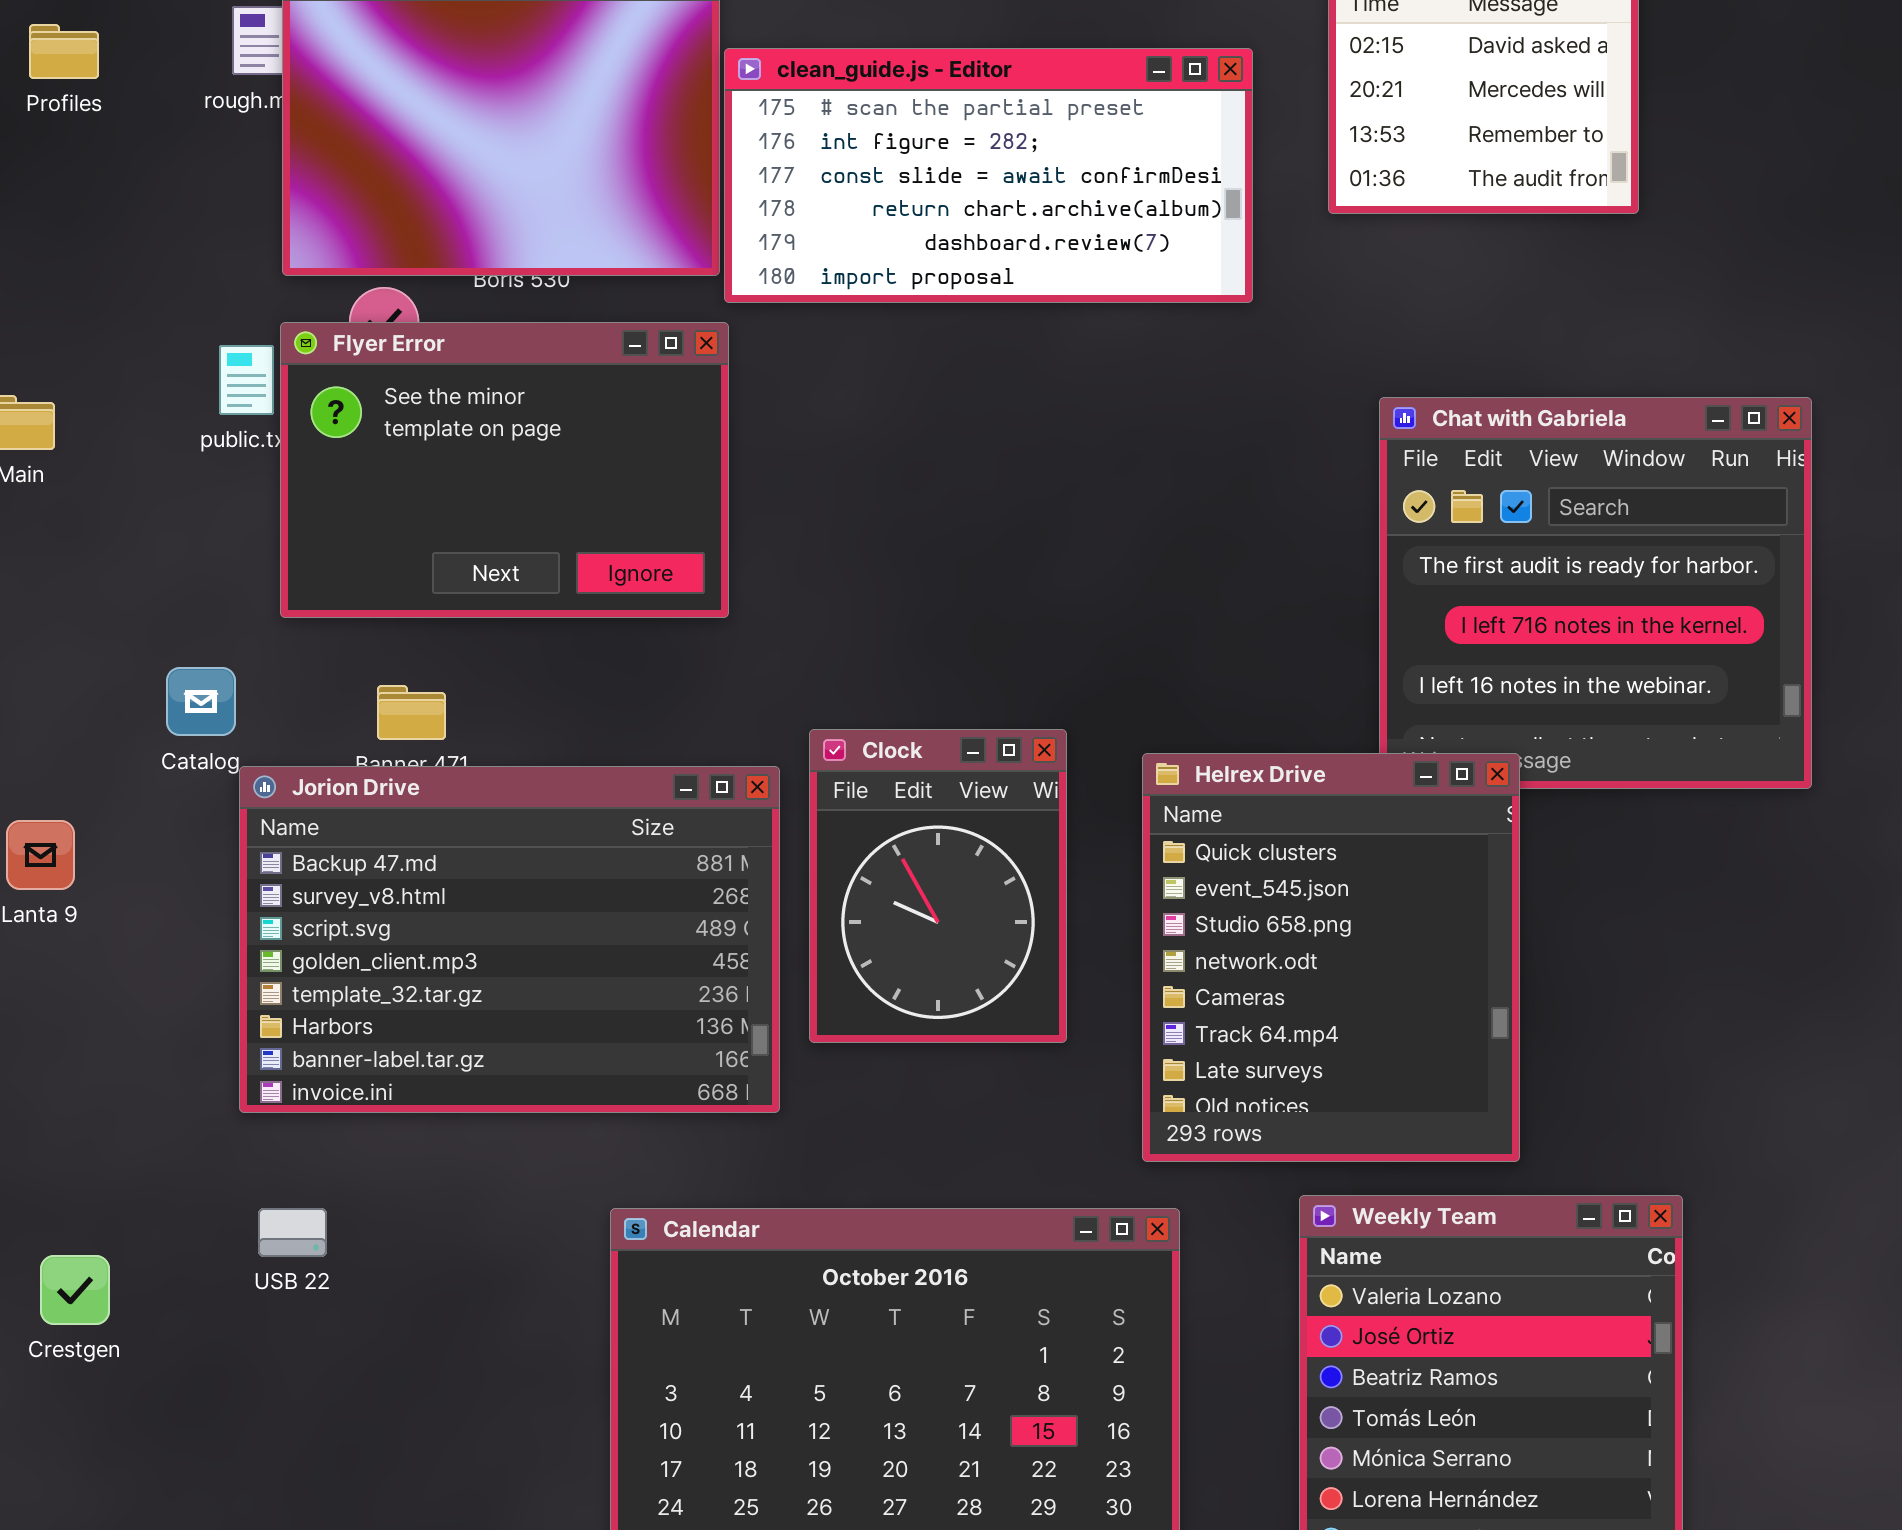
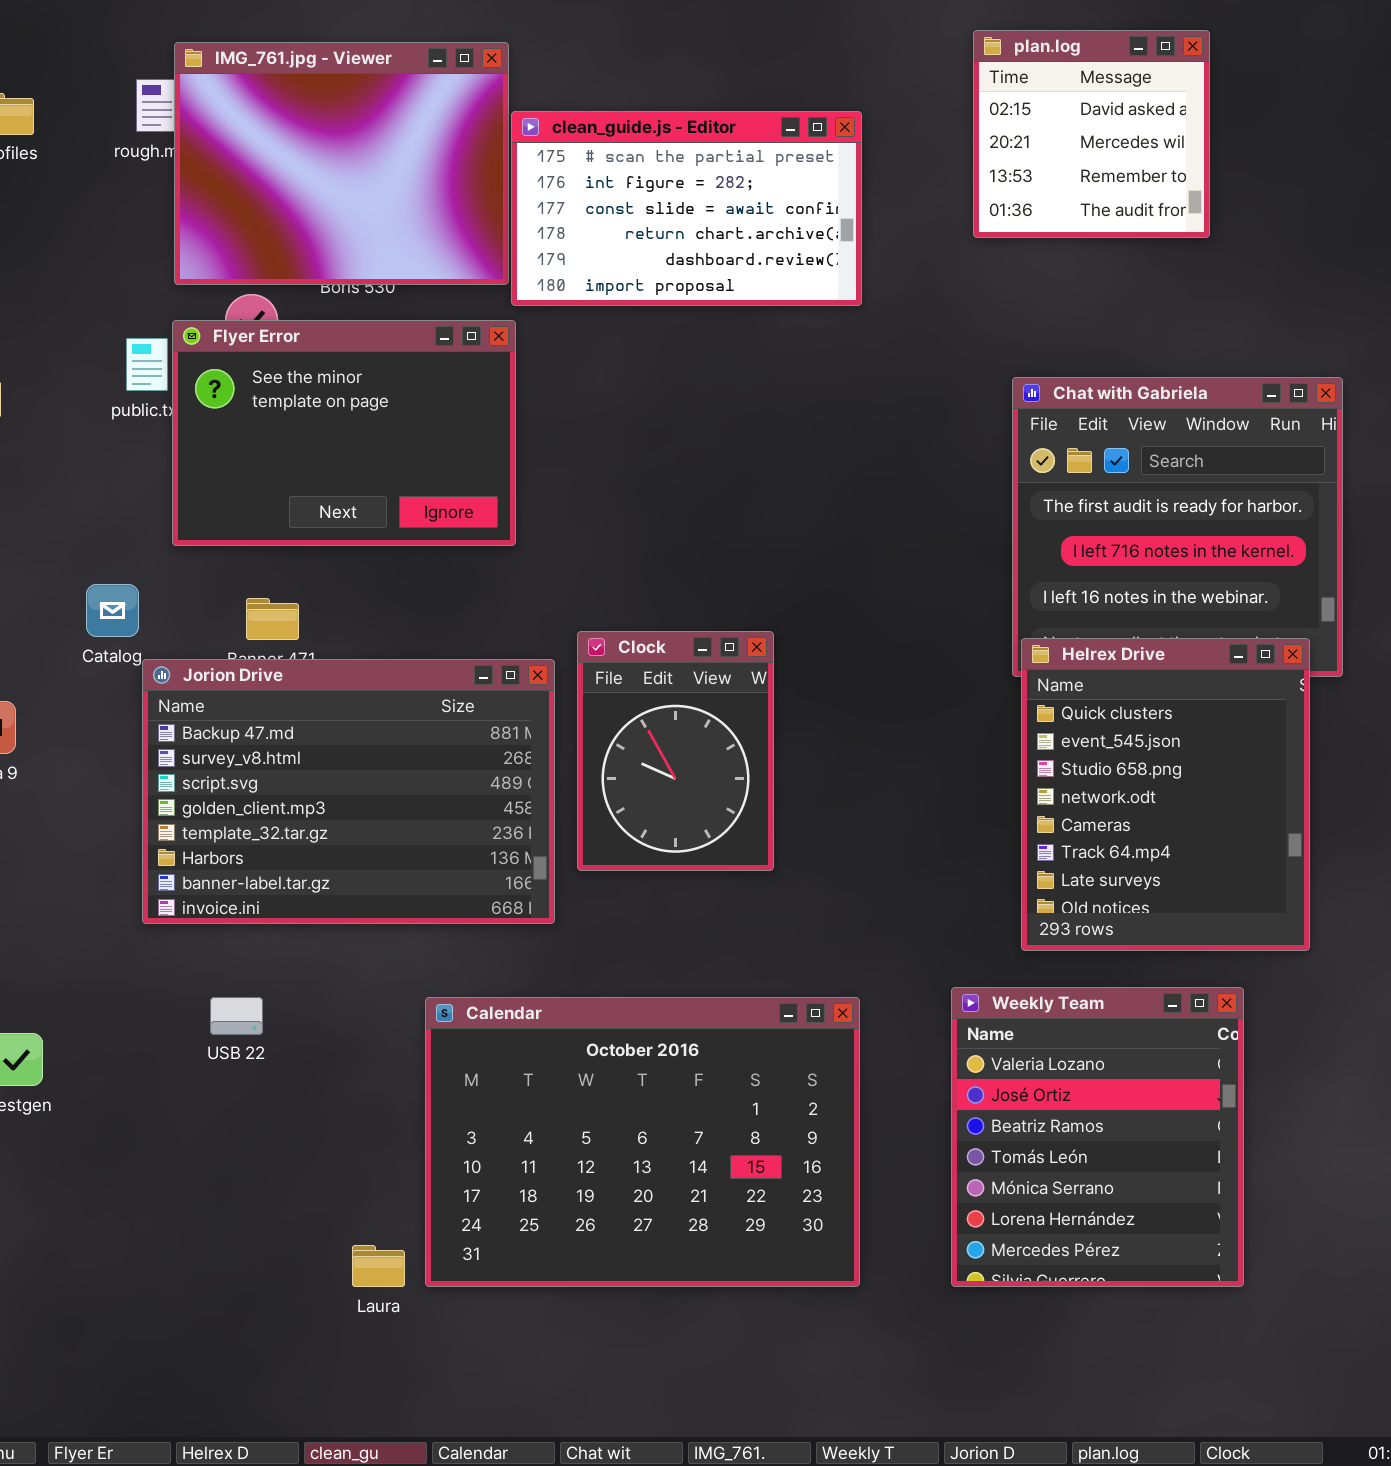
clean_guide.js - Editor: [724,48,1253,303] -> [511,111,862,306], resized
Helrex Drive: [1142,753,1520,1162] -> [1021,638,1310,951], moved
USB 22: [258,1208,327,1257] -> [210,997,263,1035], moved

